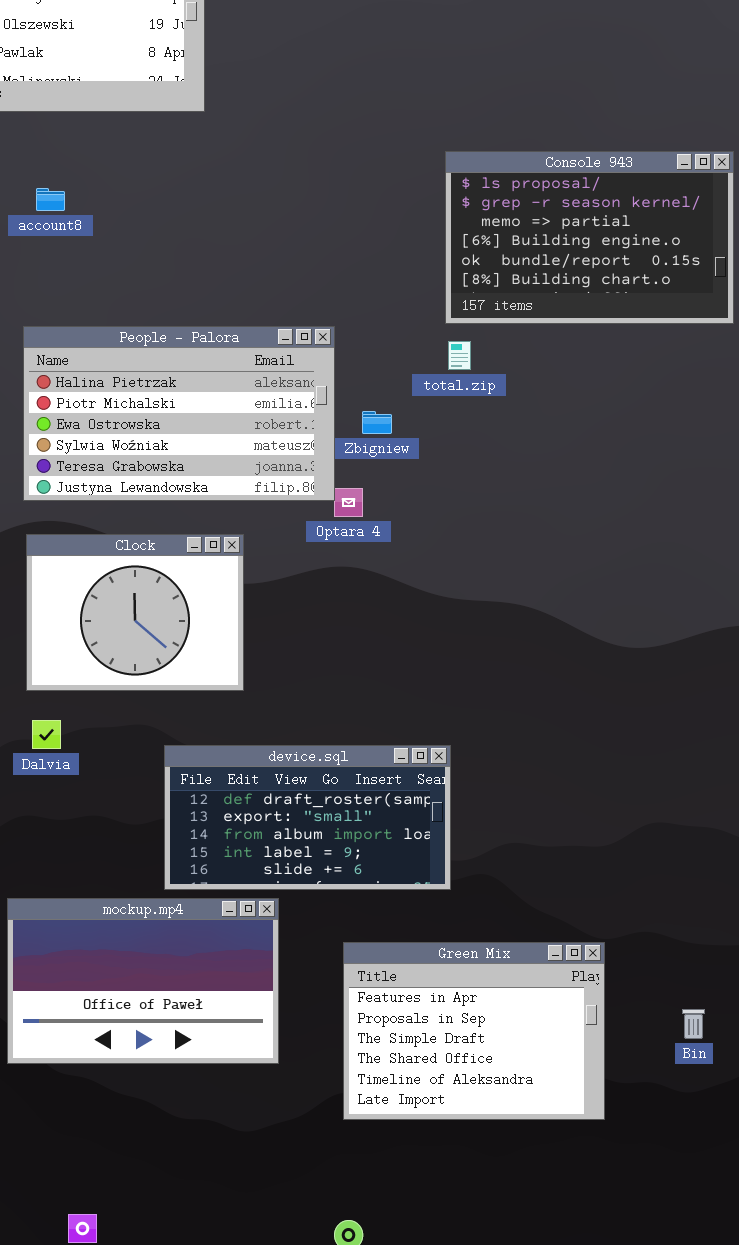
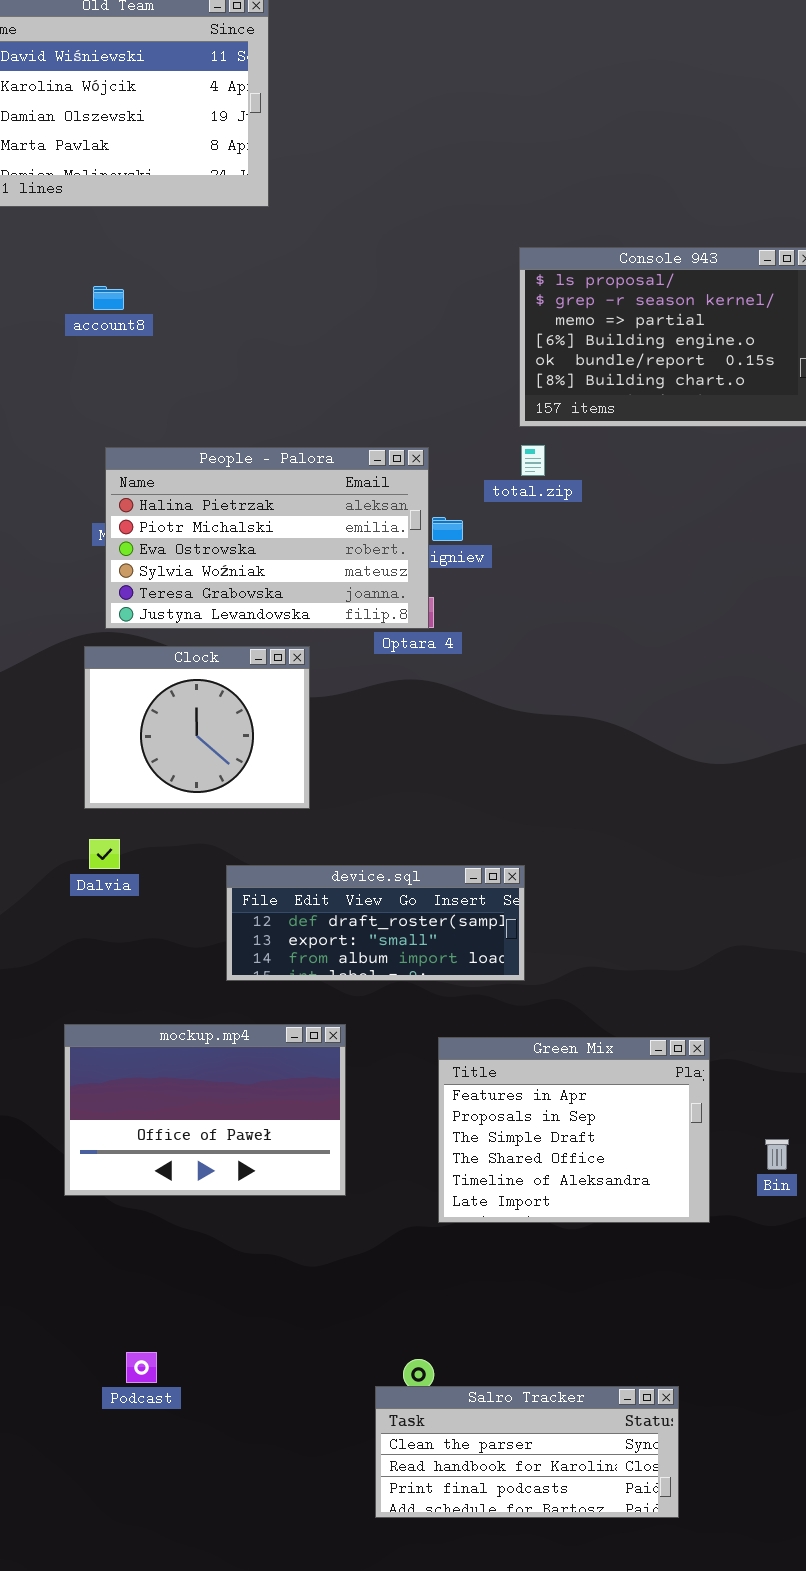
People - Palora: [23,326,335,501] -> [105,447,429,629], moved
device.sql: [164,745,451,890] -> [226,865,525,981], resized
Green Mix: [343,942,605,1120] -> [438,1037,710,1223], moved

